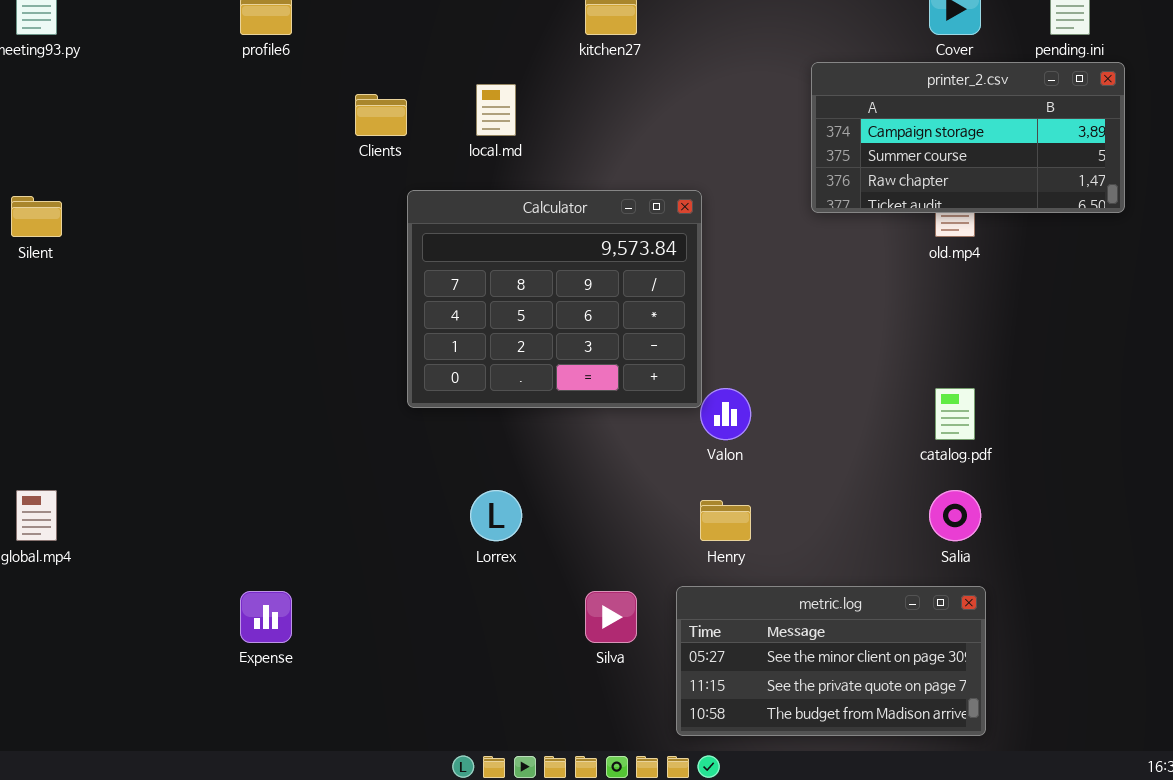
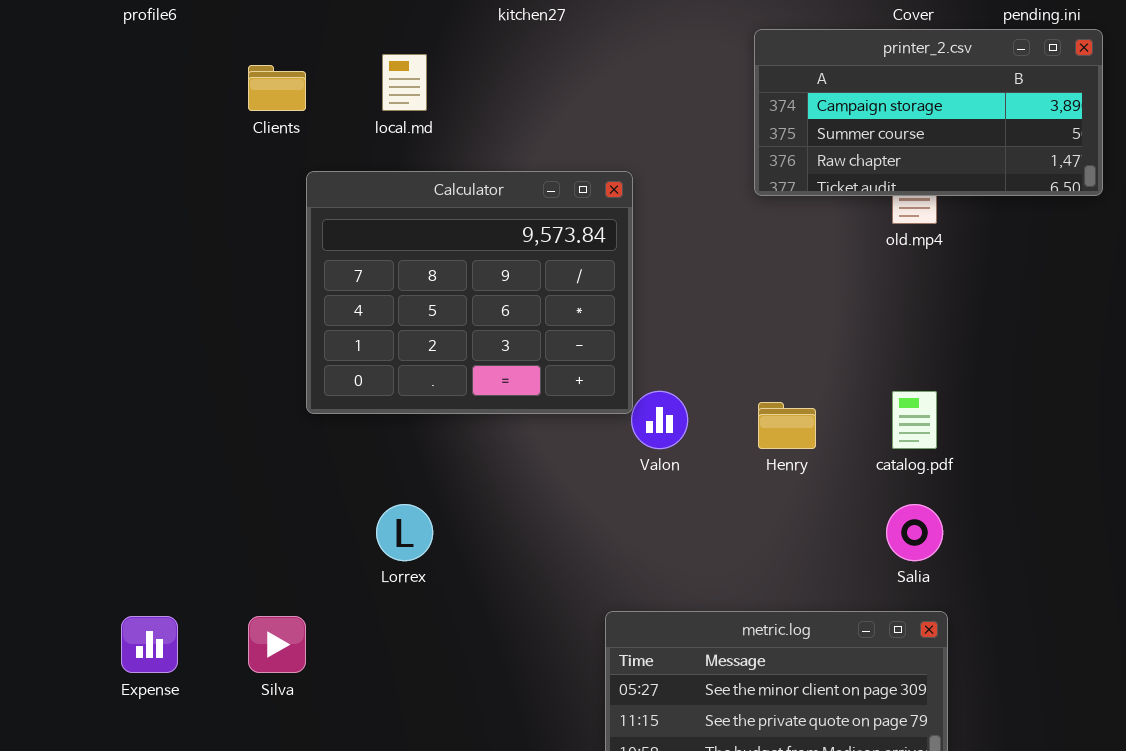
Henry: [700,500,751,541] -> [758,402,816,449], moved
Silva: [585,591,637,643] -> [248,616,306,673], moved

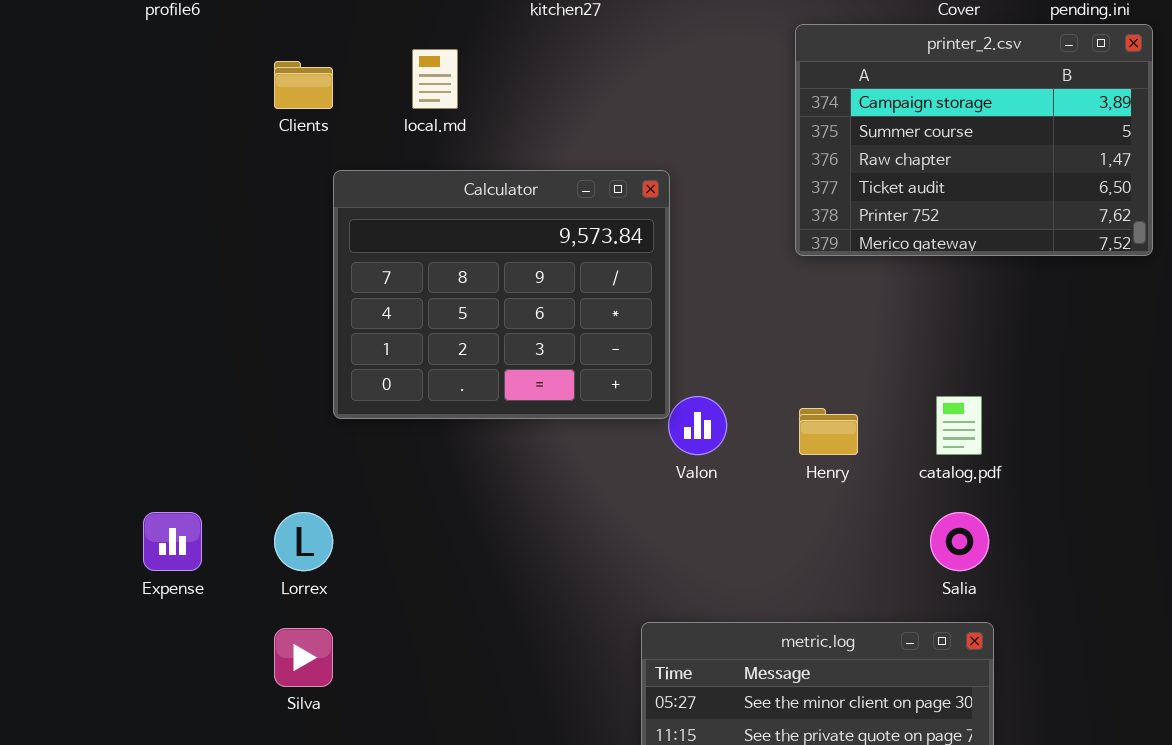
printer_2.csv: [754,29,1103,196] -> [795,24,1153,256], resized
Lorrex: [376,504,433,561] -> [274,512,333,571], moved
Expense: [121,616,178,673] -> [143,512,202,571], moved

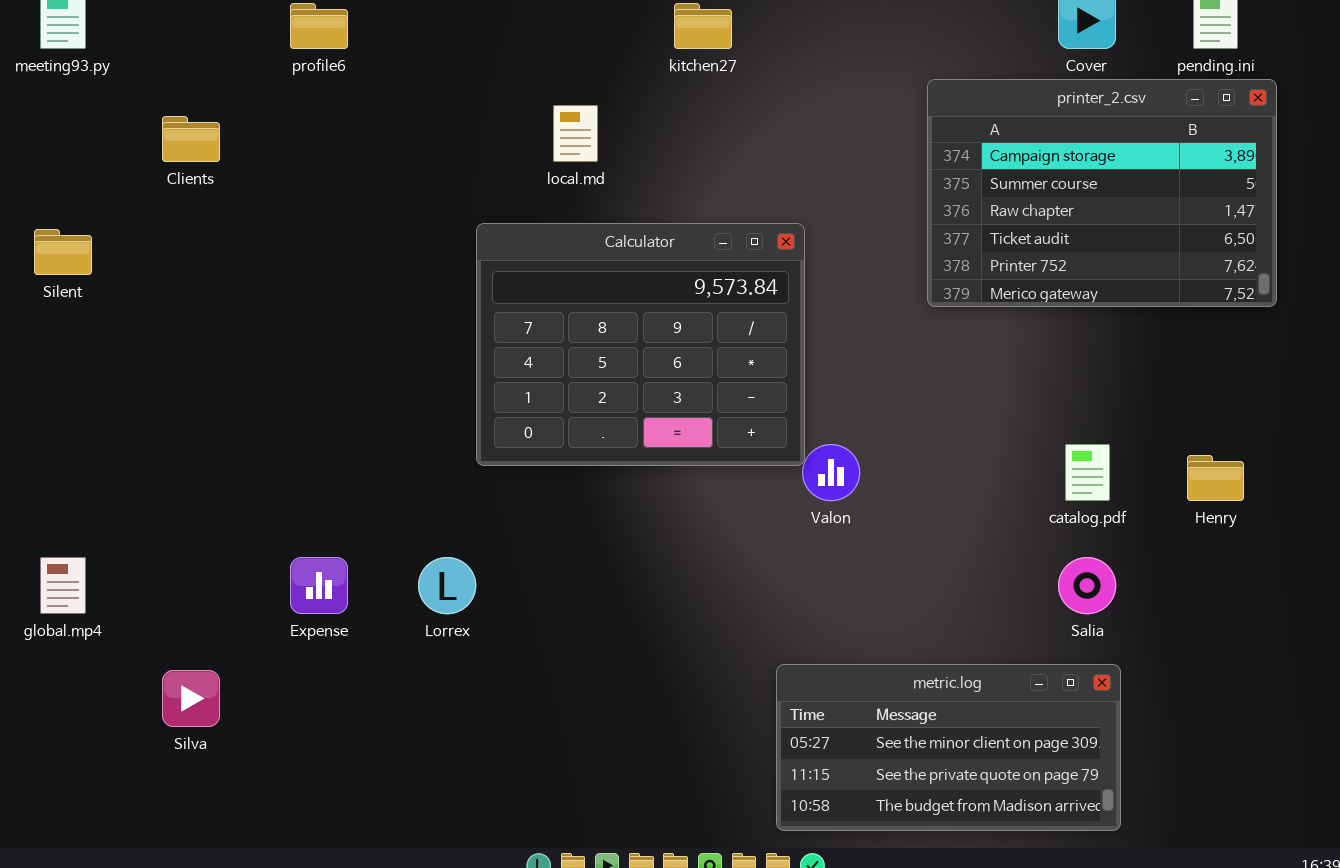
Clients: [274,61,333,109] -> [162,116,220,162], moved
Henry: [799,408,858,455] -> [1187,455,1244,501], moved
Silva: [274,628,333,687] -> [162,670,220,727], moved

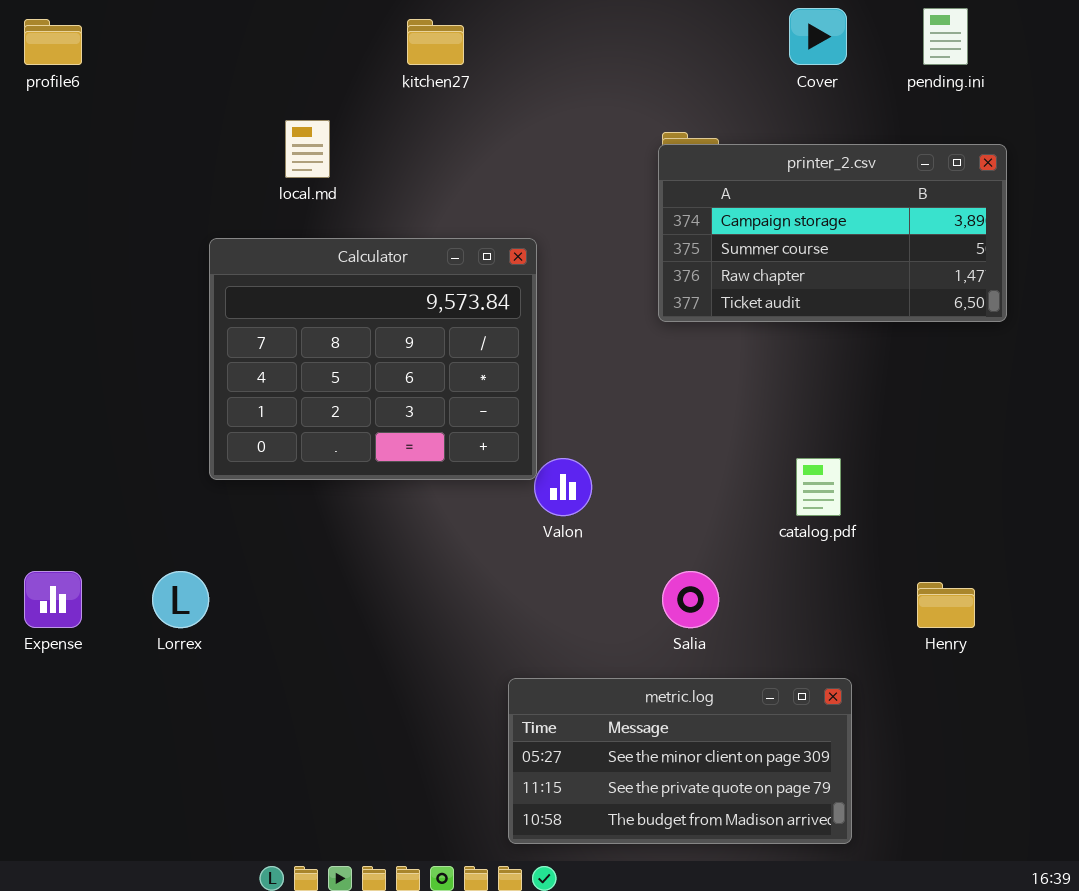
printer_2.csv: [927,79,1277,307] -> [658,144,1007,322], resized
Henry: [1187,455,1244,501] -> [917,582,975,628], moved
Salia: [1058,557,1116,614] -> [662,571,719,628], moved

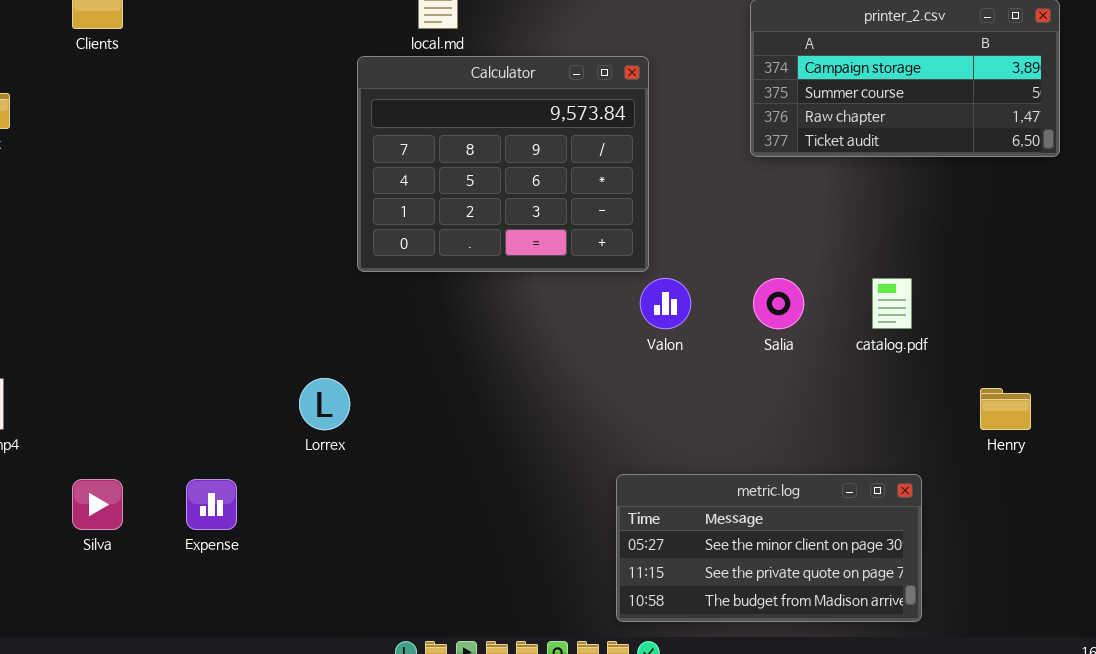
Calculator: [209,238,537,480] -> [357,56,649,272], moved
Expense: [24,571,82,628] -> [186,479,237,530], moved
Salia: [662,571,719,628] -> [753,278,804,329], moved

